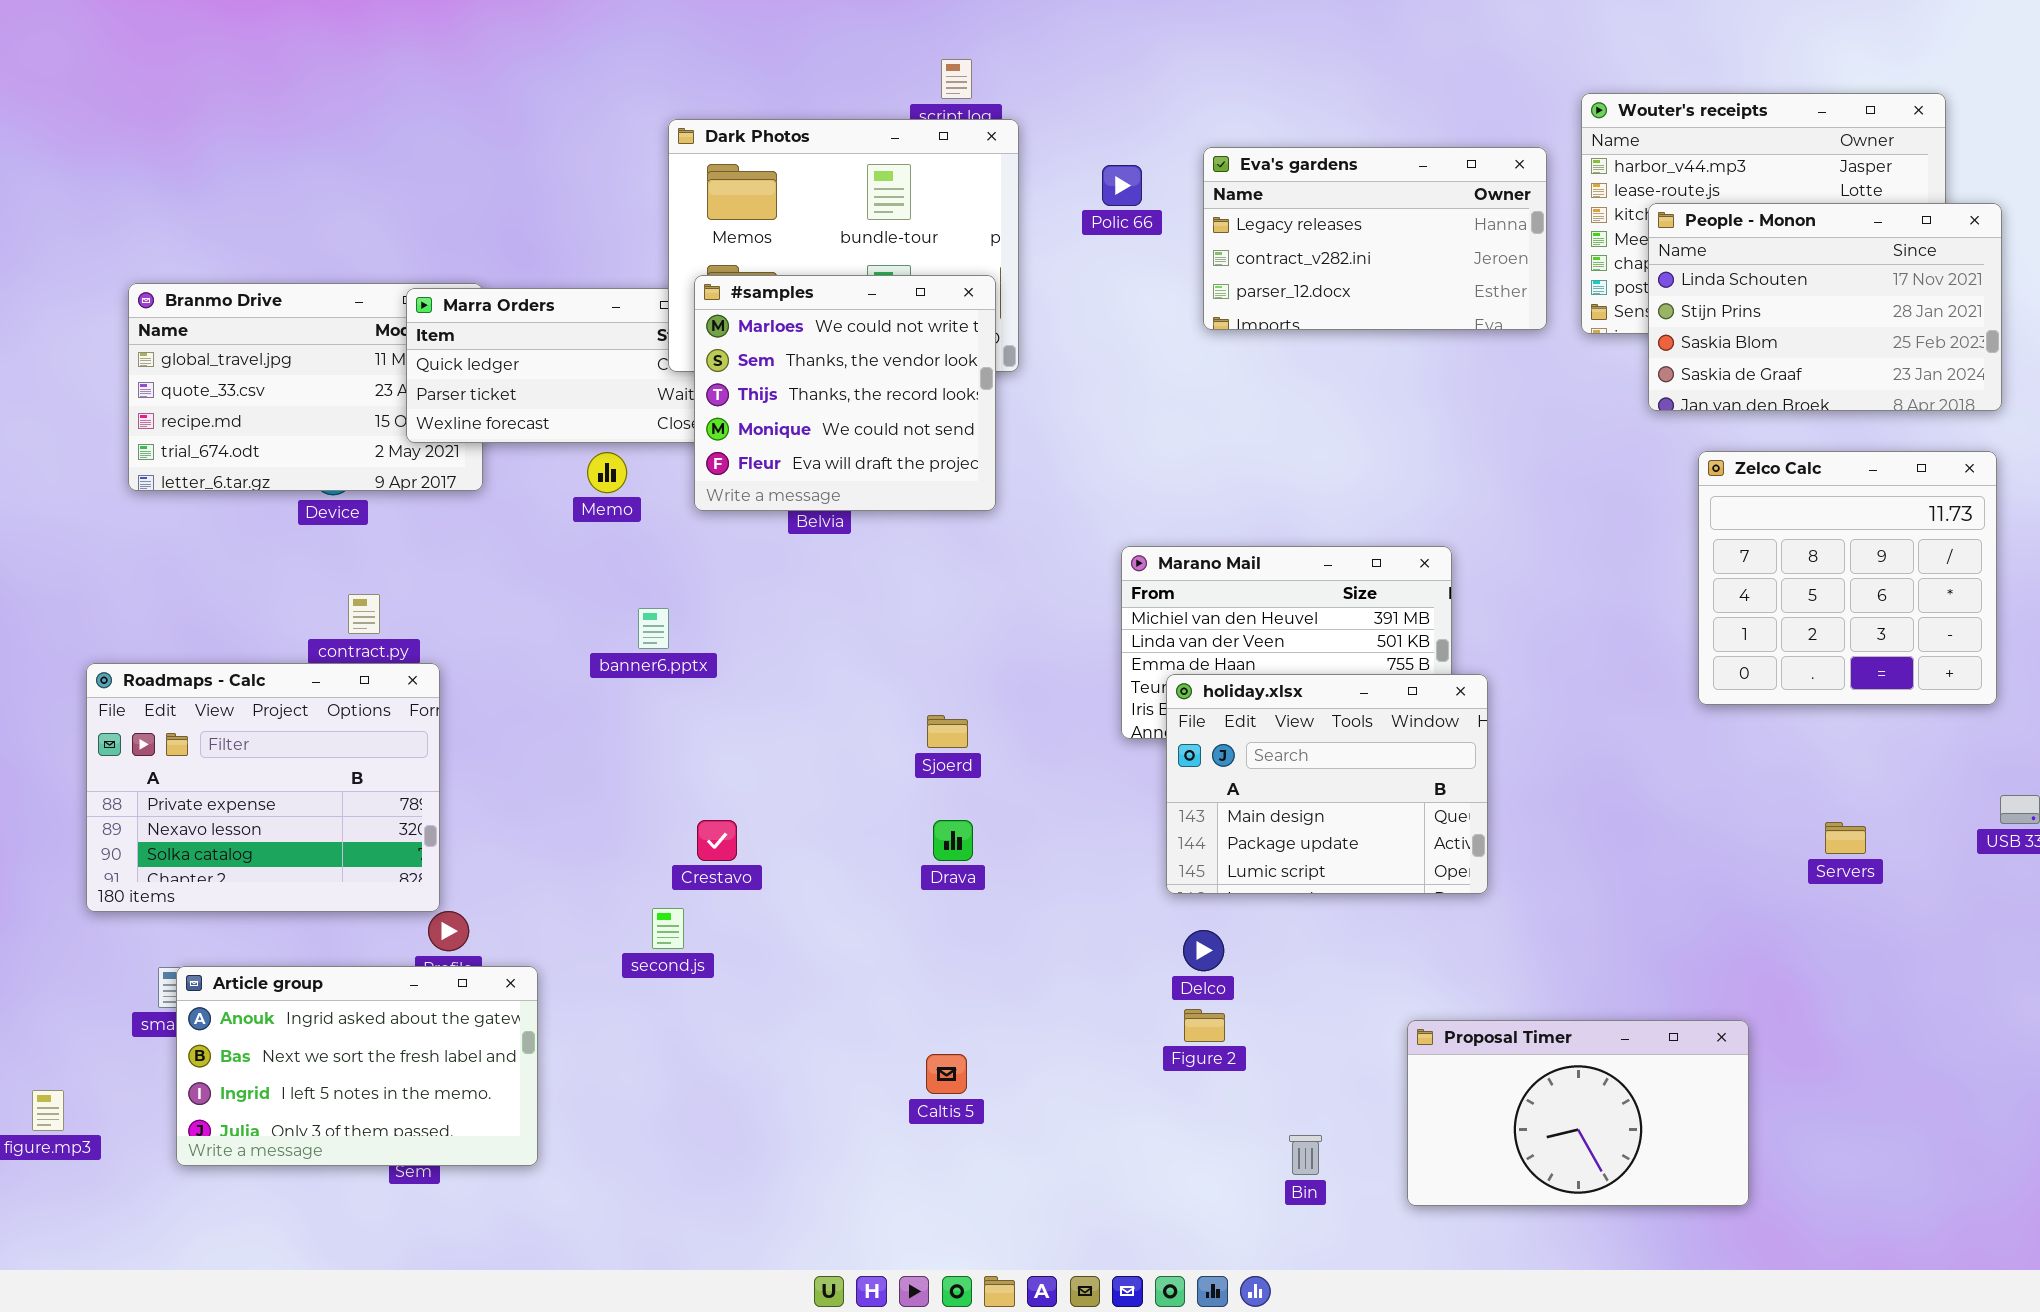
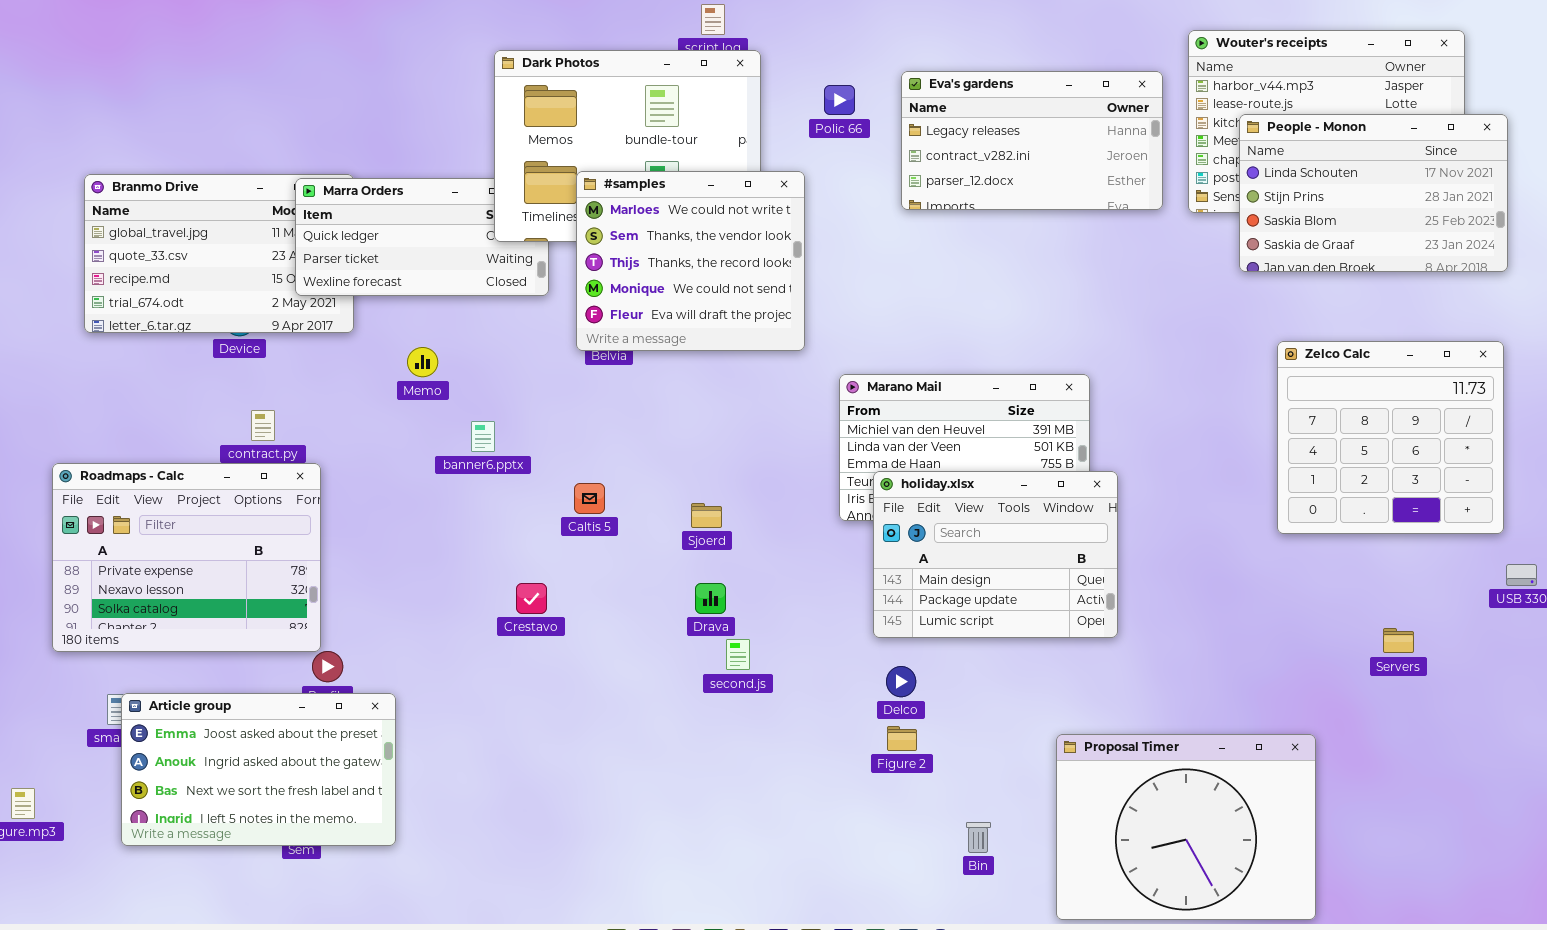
#samples: [694,275,996,511] -> [576,171,805,351], moved
Zelco Calc: [1698,451,1997,705] -> [1277,341,1504,534], moved
Memo: [587,452,627,493] -> [407,347,438,377], moved
Servers: [1825,822,1866,854] -> [1383,628,1414,653], moved
second.js: [652,908,684,949] -> [726,639,750,670], moved
Article group: [176,966,538,1166] -> [121,693,396,846], scrolled up 1 row
Proposal Timer: [1407,1020,1749,1206] -> [1056,734,1316,920], resized
Caltis 5: [926,1054,967,1094] -> [574,483,605,514], moved

